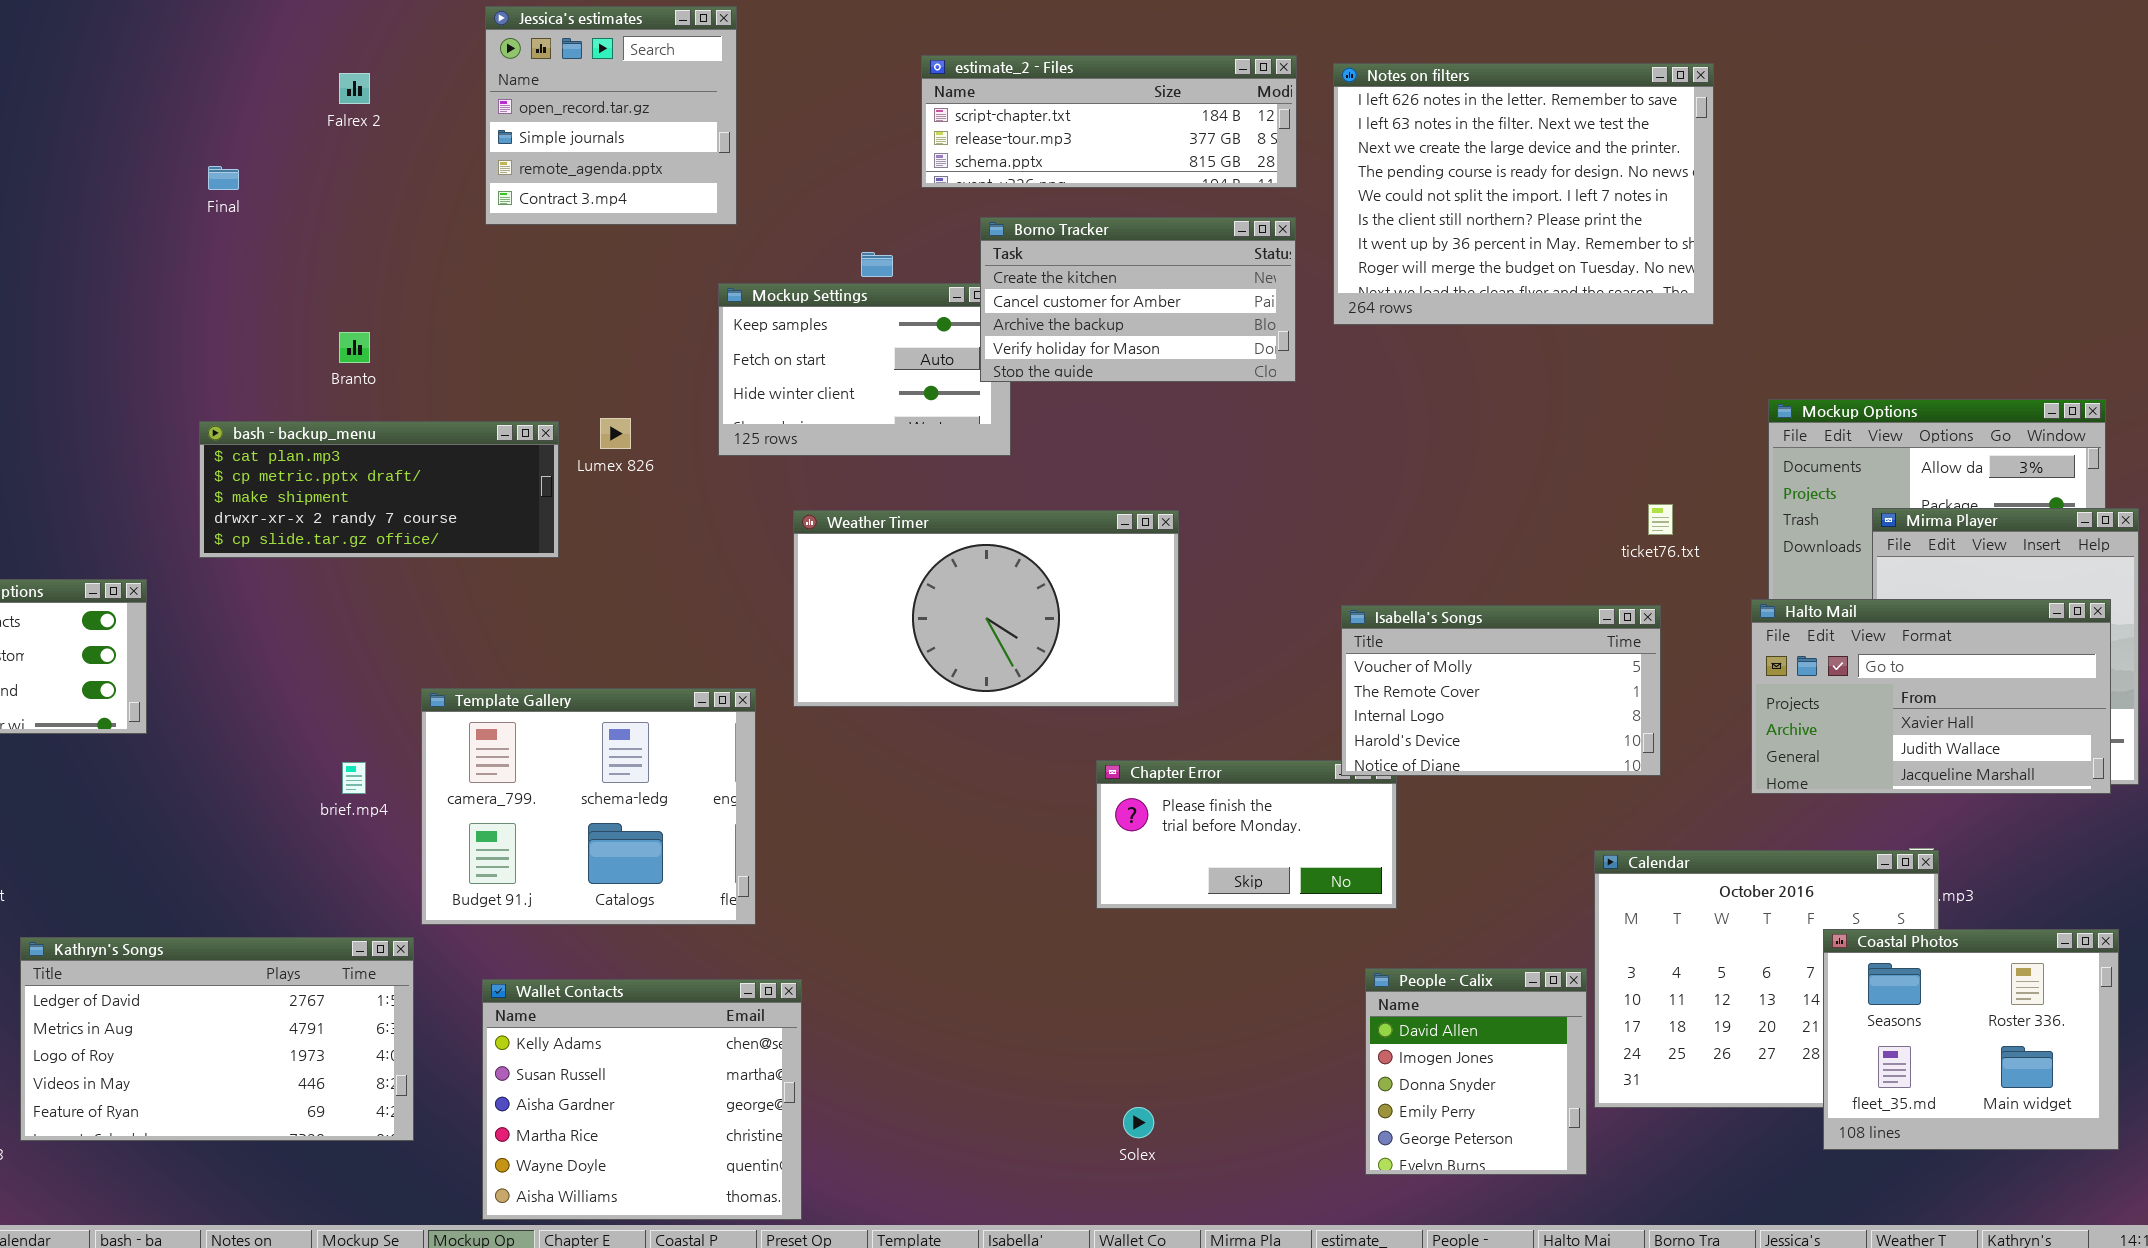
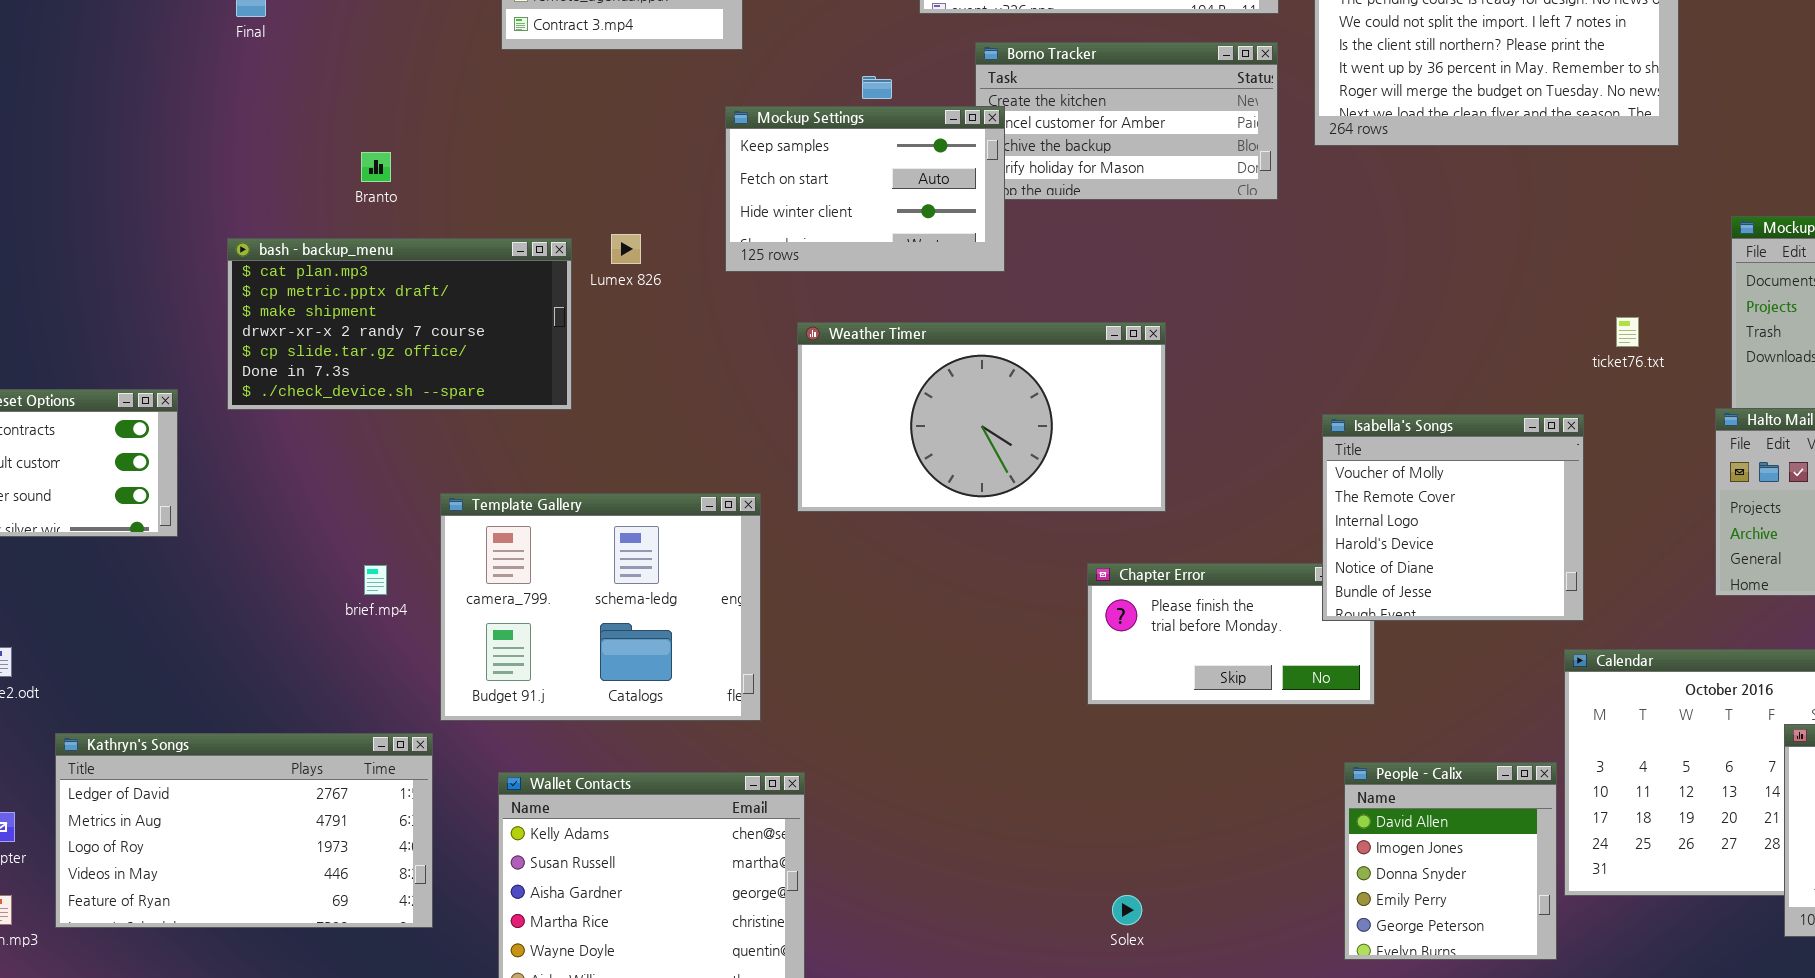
Mockup Settings: [718,283,1011,456] -> [725,106,1005,272], raised
bash - backup_menu: [199,421,559,558] -> [227,238,572,410], resized
Isabella's Songs: [1341,605,1661,776] -> [1322,414,1584,621], resized

